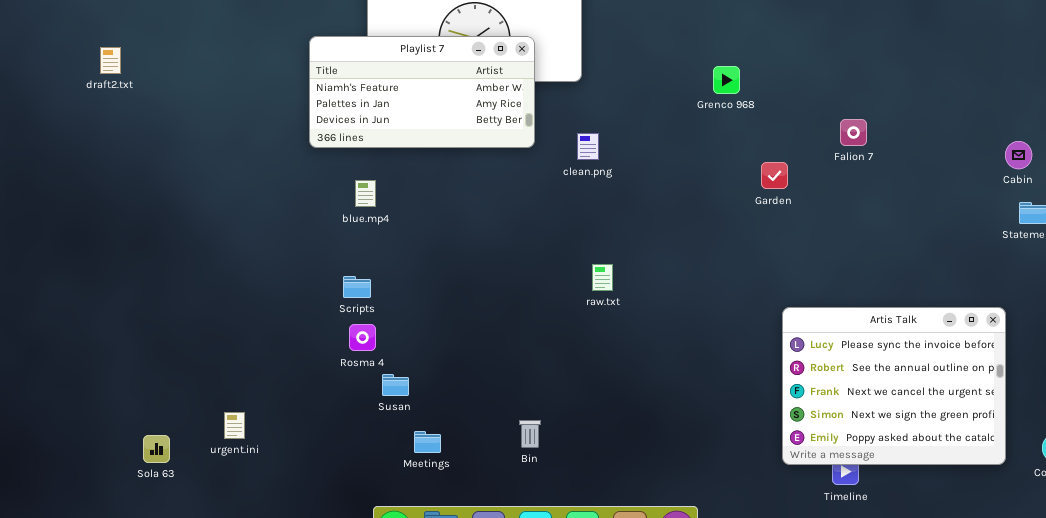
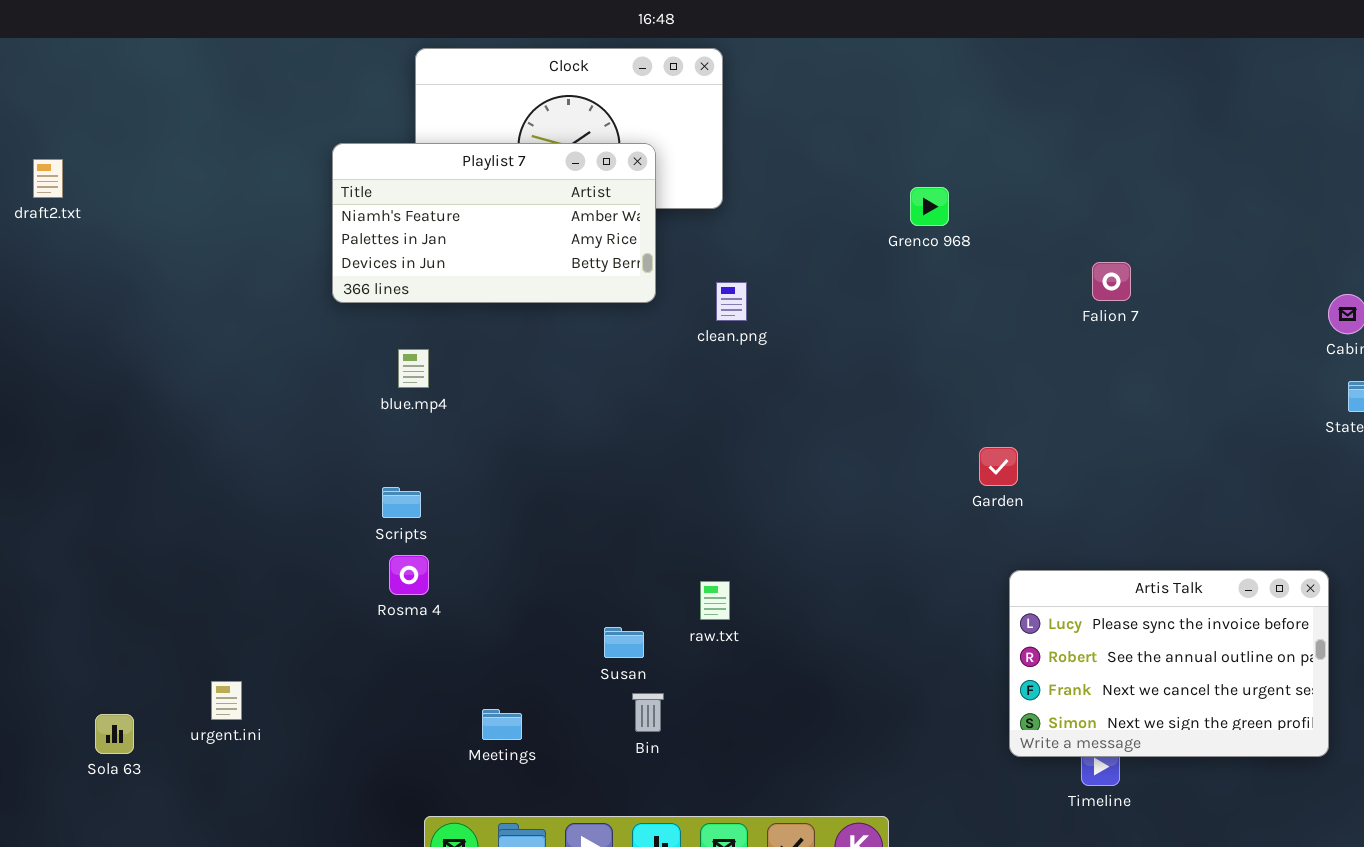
Garden: [761,162,788,189] -> [979,447,1018,486], moved
raw.txt: [592,264,613,291] -> [700,581,730,620], moved
Artis Talk: [782,307,1006,465] -> [1009,570,1329,757], resized
Susan: [382,374,409,396] -> [604,627,644,658], moved

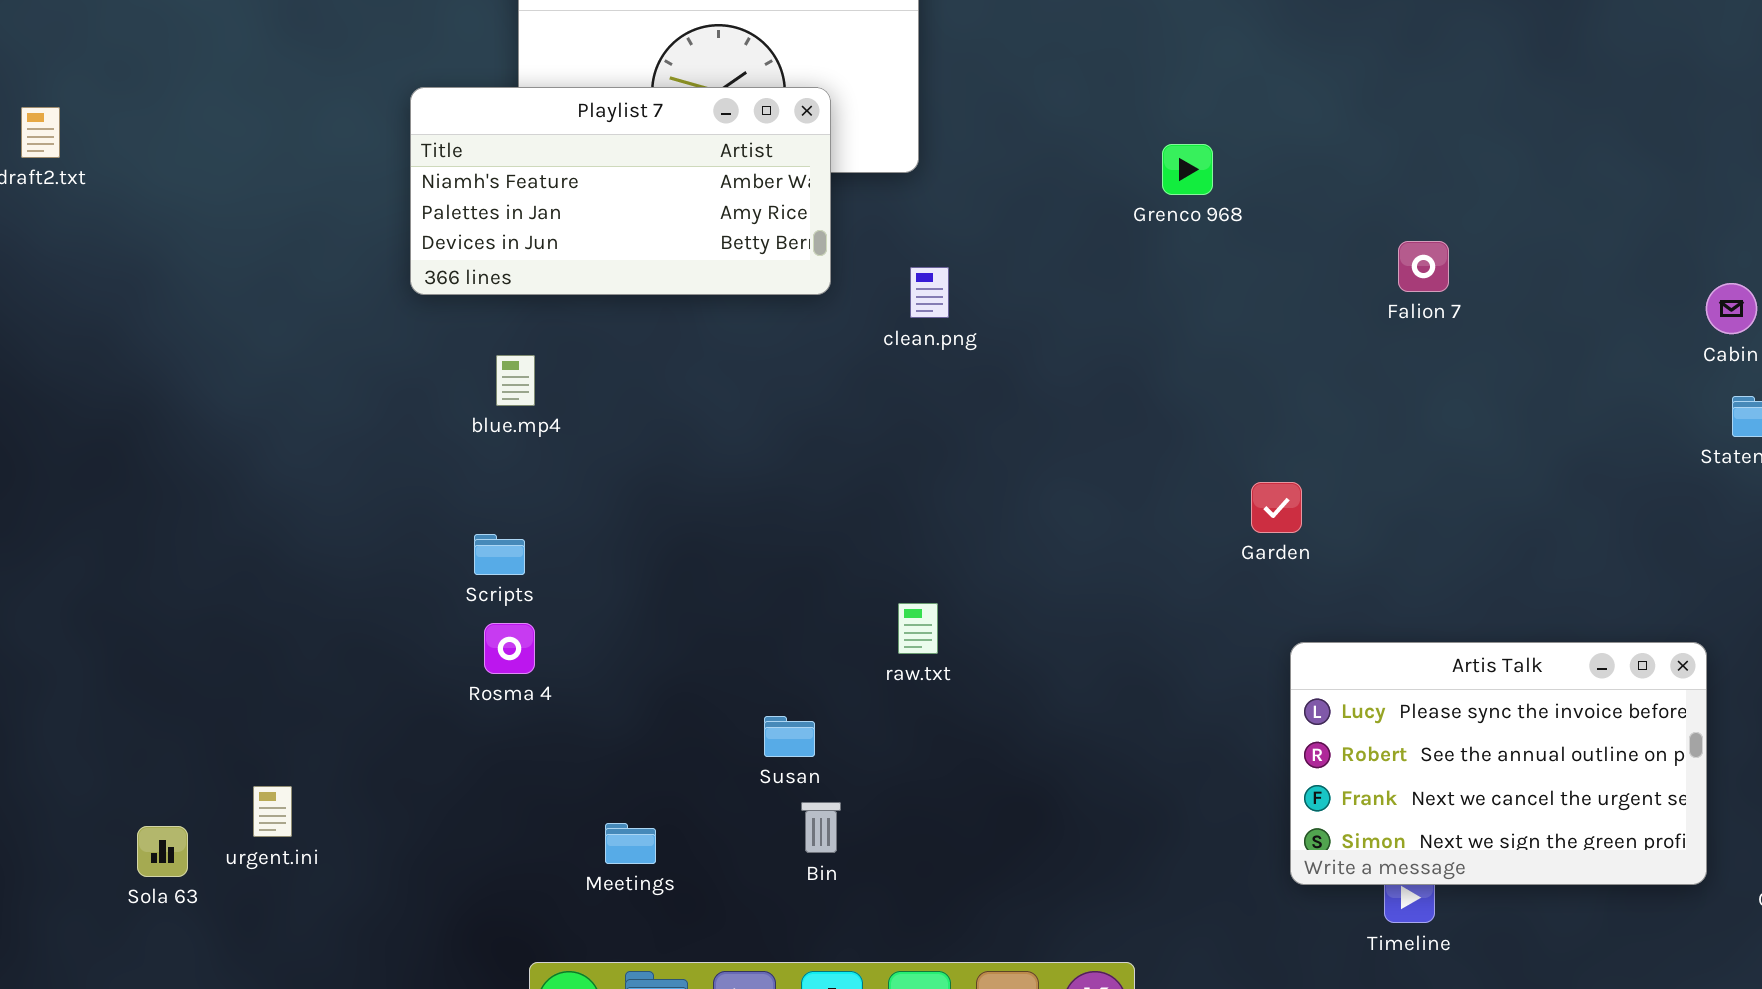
raw.txt: [700,581,730,620] -> [898,603,938,654], moved
Sola 63: [95,714,134,754] -> [137,826,188,877], moved

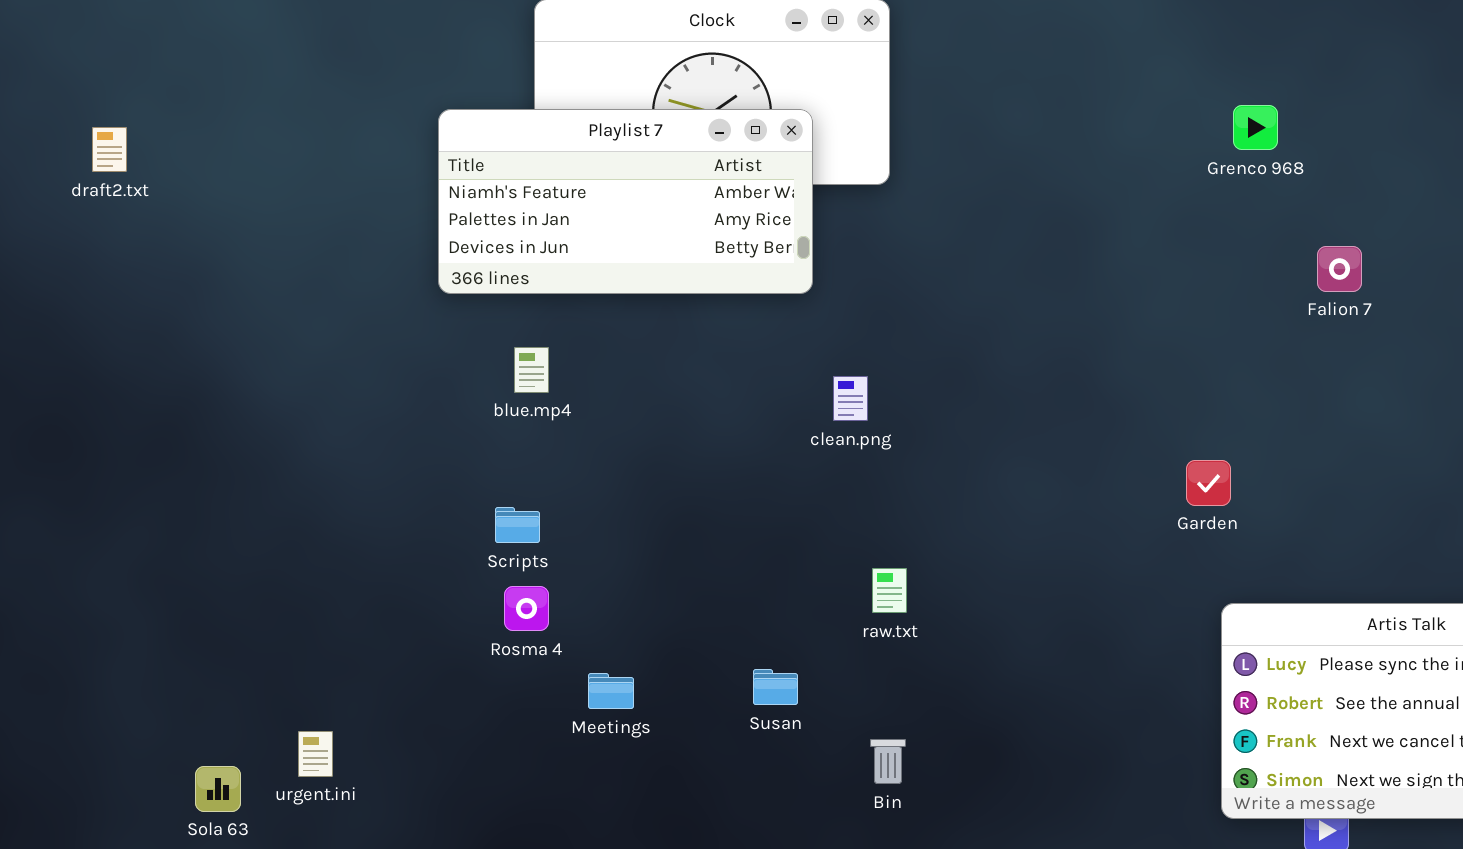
Grenco 968: [1162,144,1213,195] -> [1233,105,1278,150], moved
clean.png: [910,267,949,318] -> [833,376,868,421], moved
Bin: [801,802,841,853] -> [870,739,906,784], moved
Meetings: [605,823,656,864] -> [588,673,634,709], moved

